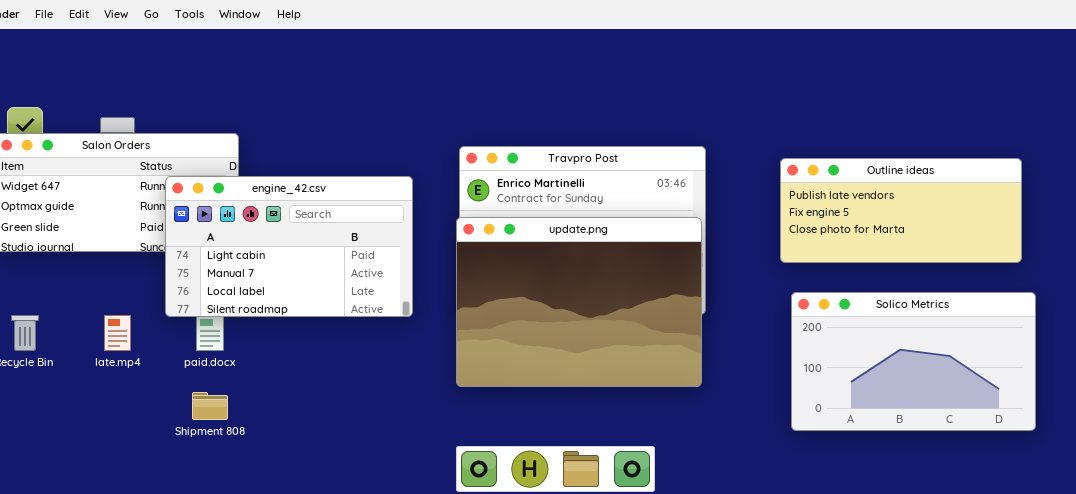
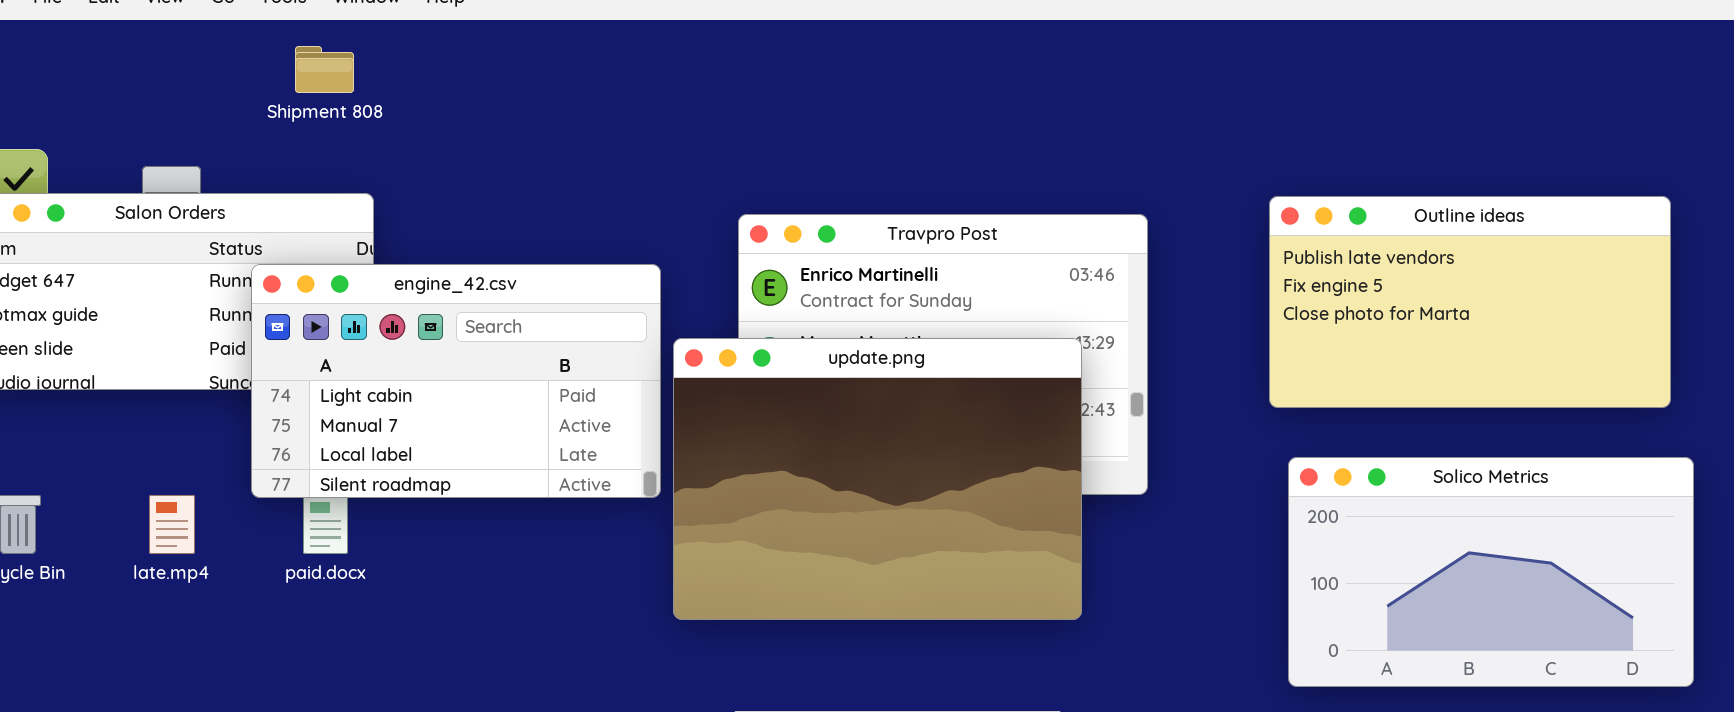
Outline ideas: [780,158,1022,263] -> [1269,196,1671,408], resized
update.png: [456,217,702,387] -> [673,338,1082,620], moved
Shipment 808: [192,392,228,420] -> [295,46,354,93], moved

